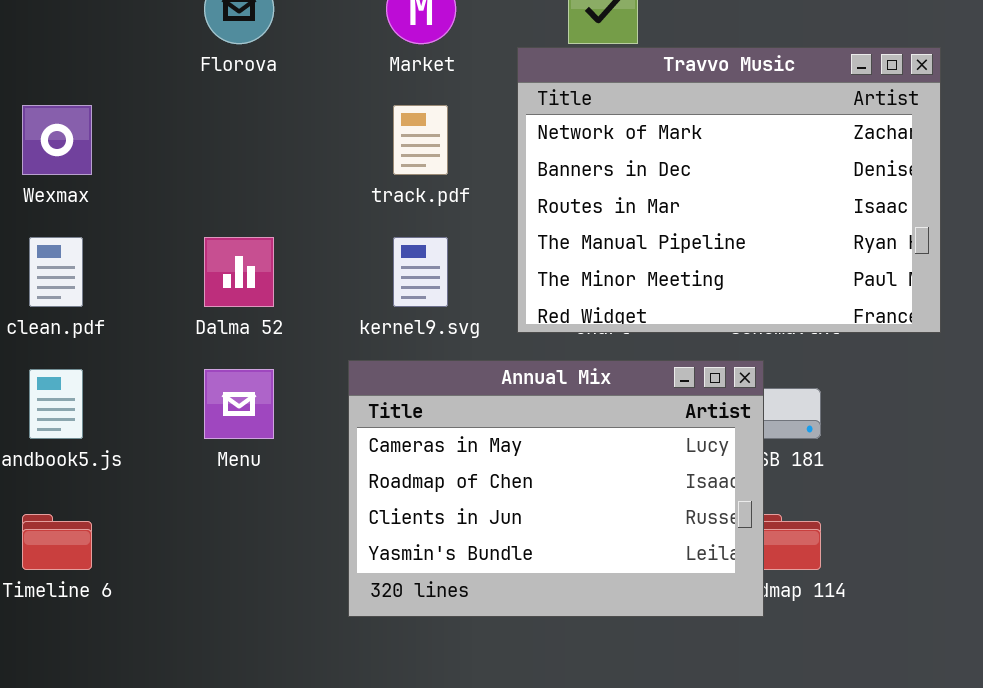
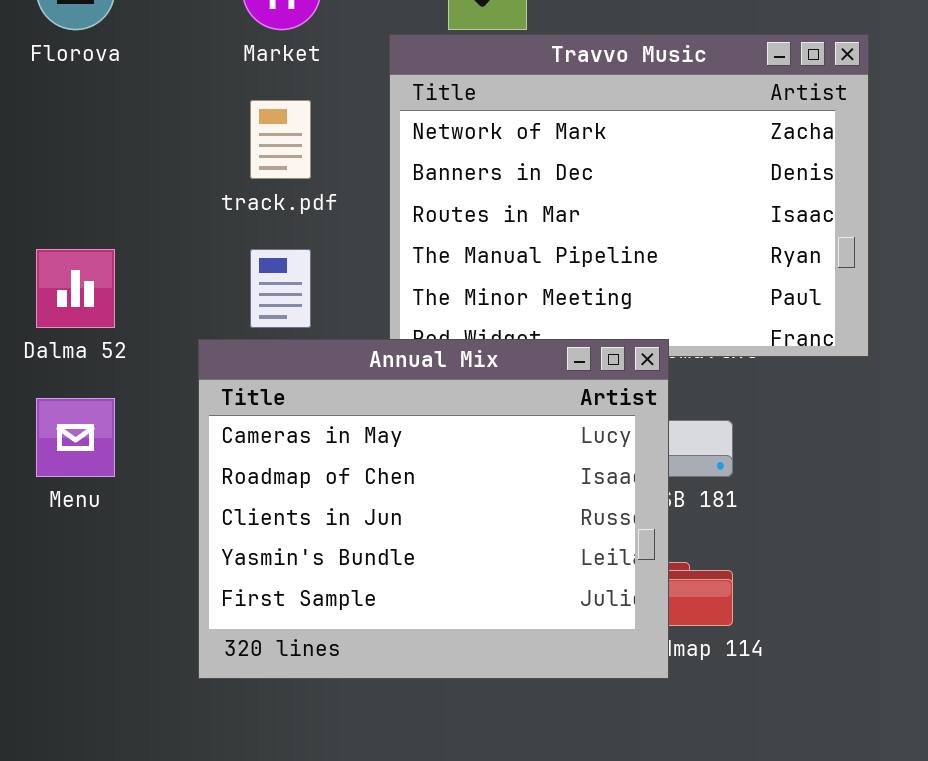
Annual Mix: [348,360,764,617] -> [198,339,669,679], resized

